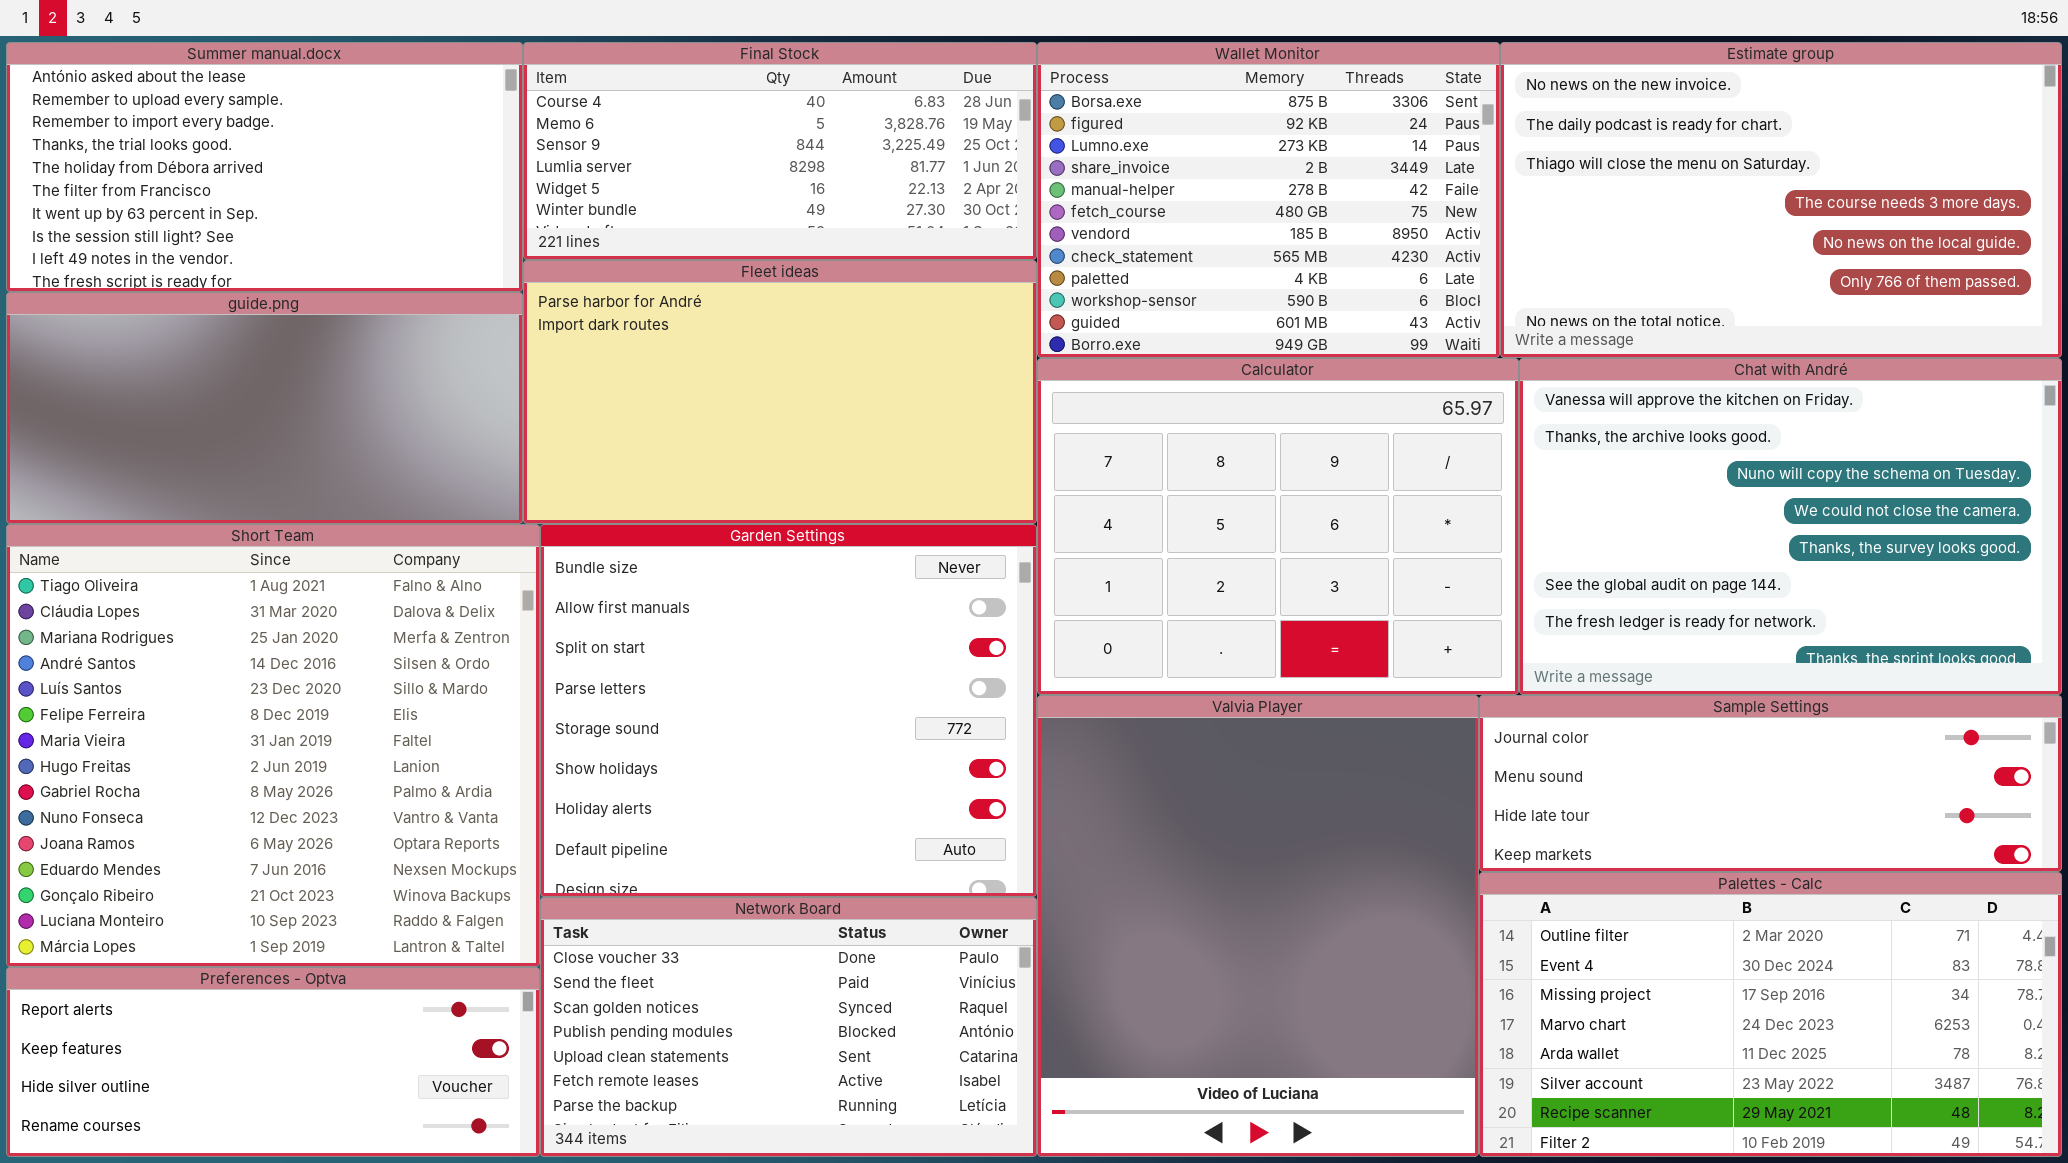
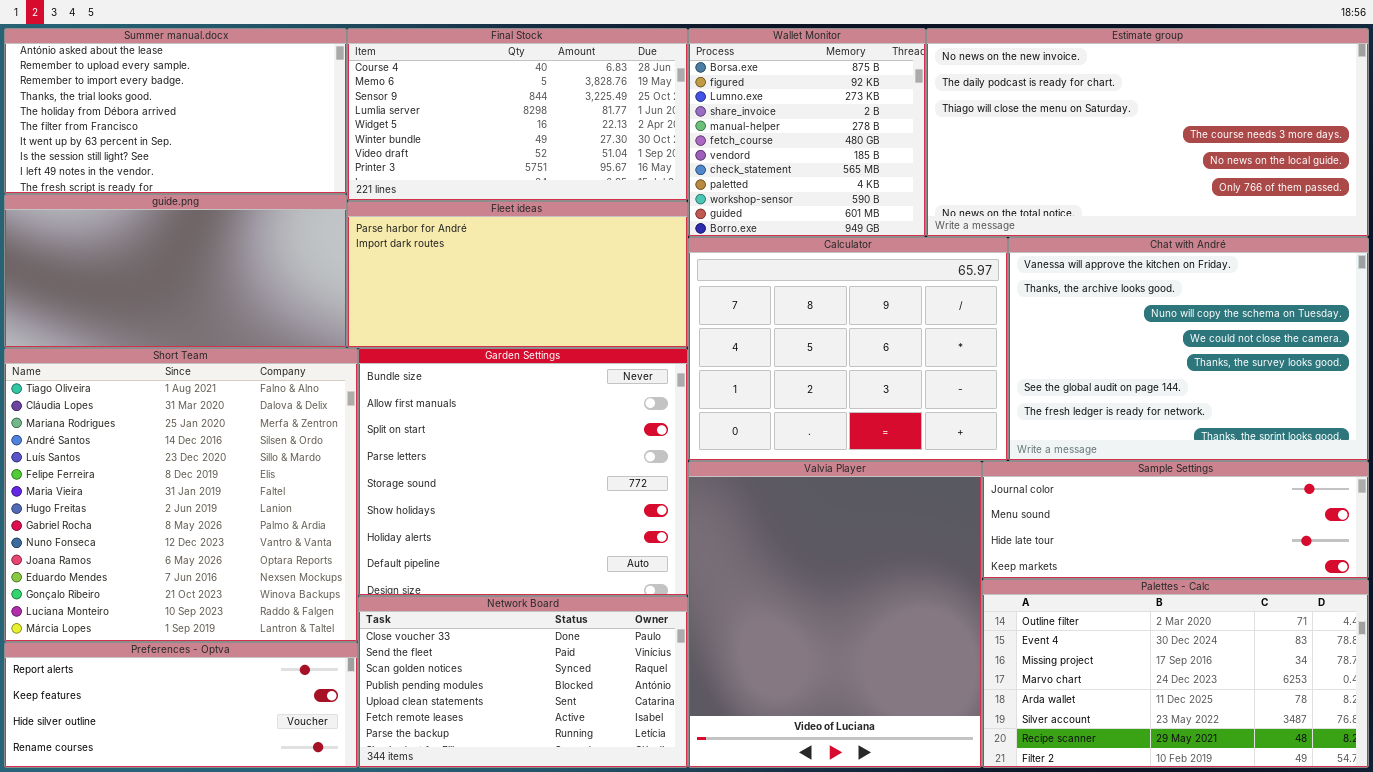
Final Stock: [523,42,1037,260] -> [347,28,688,201], resized
Wallet Monitor: [1037,42,1500,358] -> [688,28,926,237], resized
Estimate group: [1500,42,2062,358] -> [926,28,1369,237], resized
Fleet ideas: [523,260,1037,524] -> [347,201,688,348], resized

